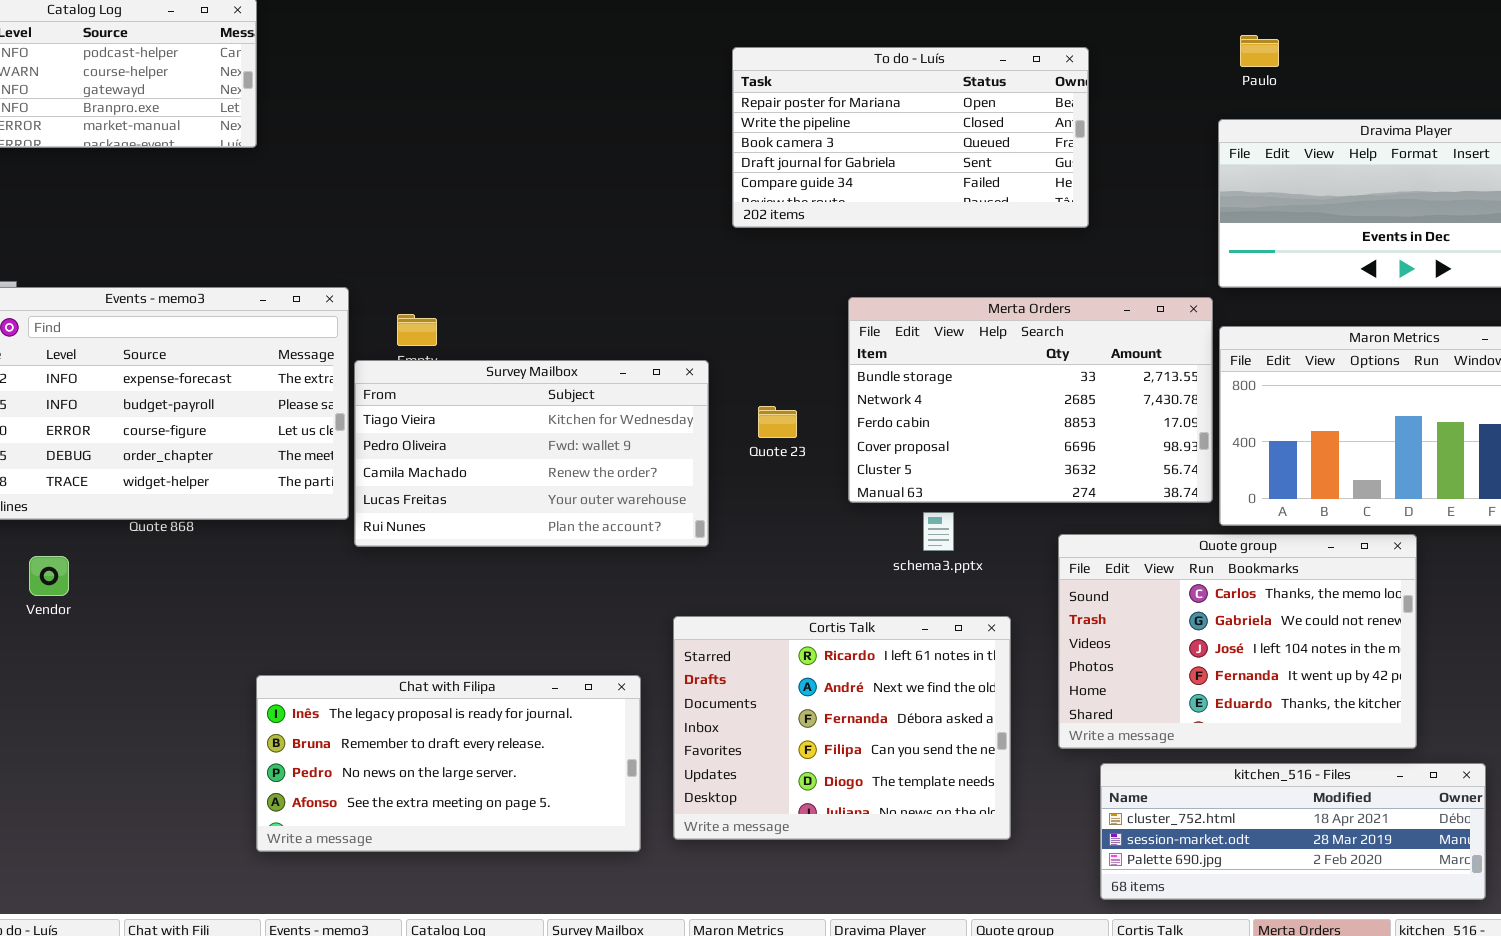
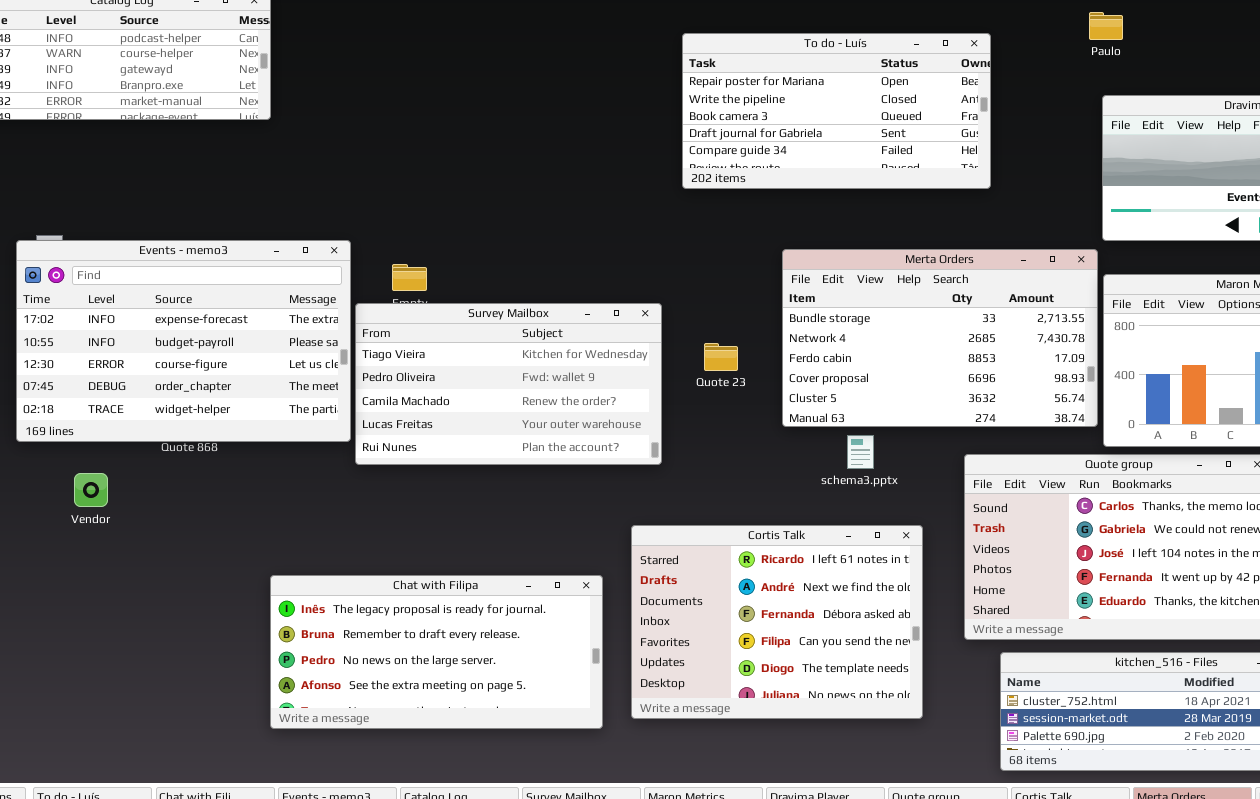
Paulo: [1240,35,1279,67] -> [1089,12,1123,40], moved

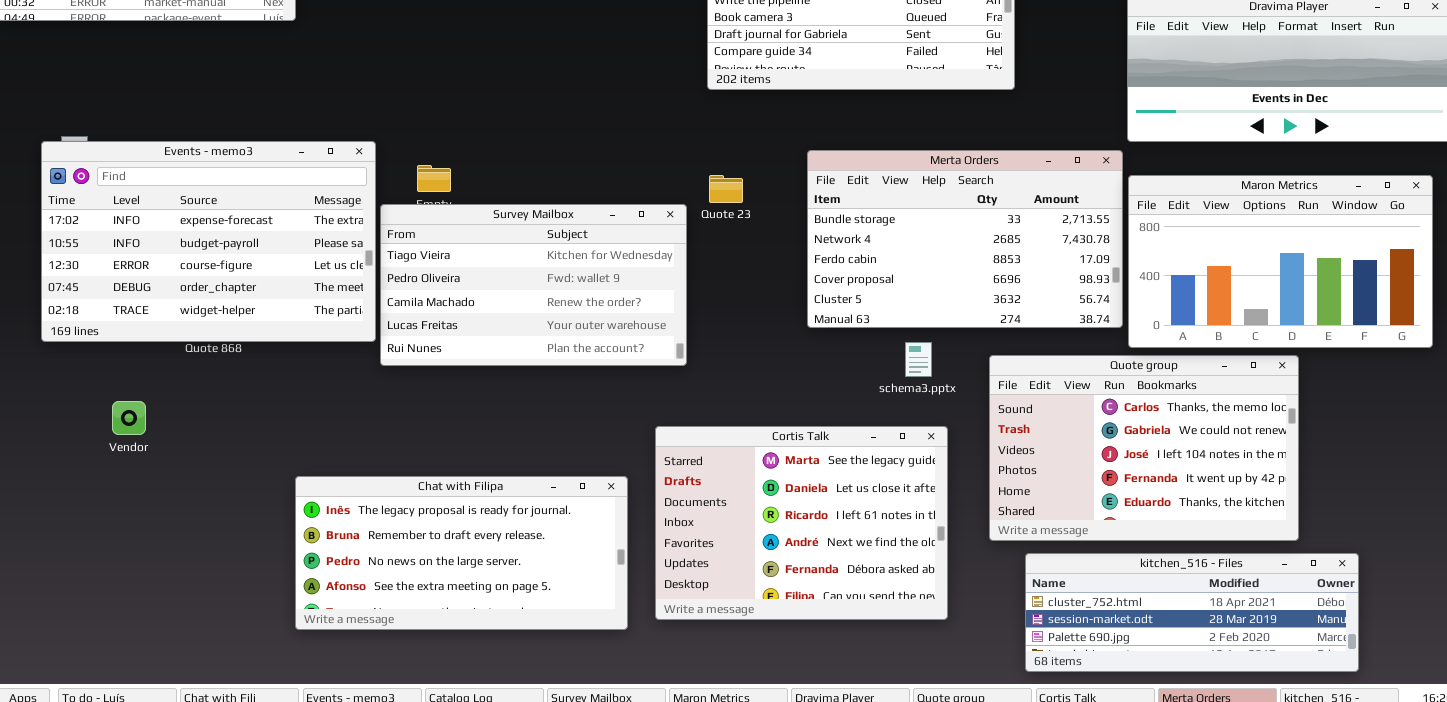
Quote 23: [704,343,738,371] -> [709,175,743,203], moved
schema3.pptx: [847,435,874,469] -> [905,342,932,377], moved
Vendor: [74,473,108,507] -> [112,401,146,435], moved
Cortis Talk: [631,525,923,719] -> [655,426,948,620], scrolled up 2 rows

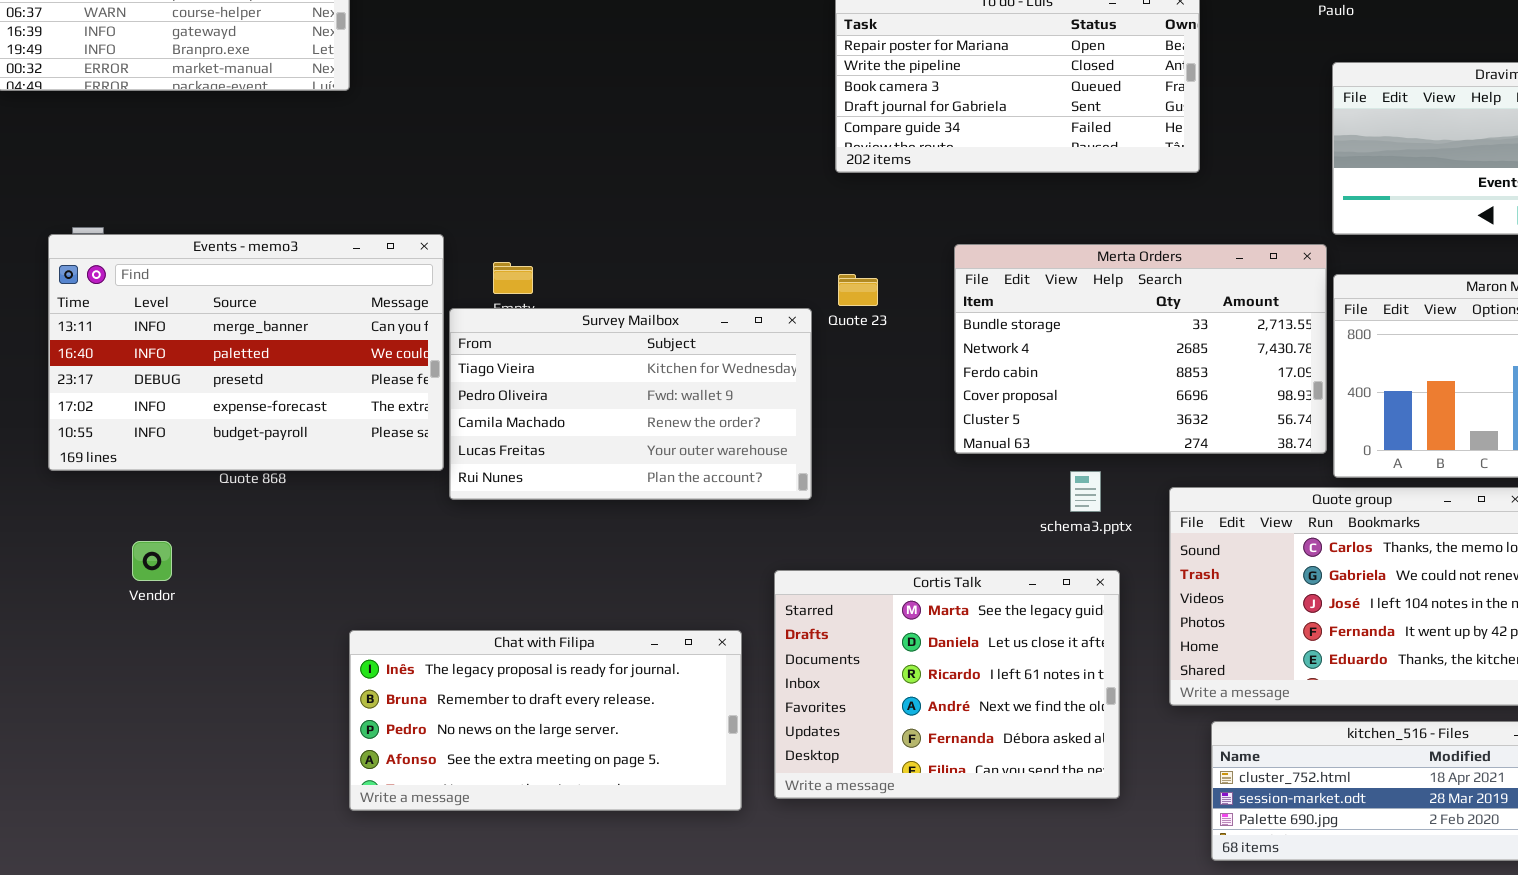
Events - memo3: [41,141,376,342] -> [48,234,444,471], scrolled up 3 rows

